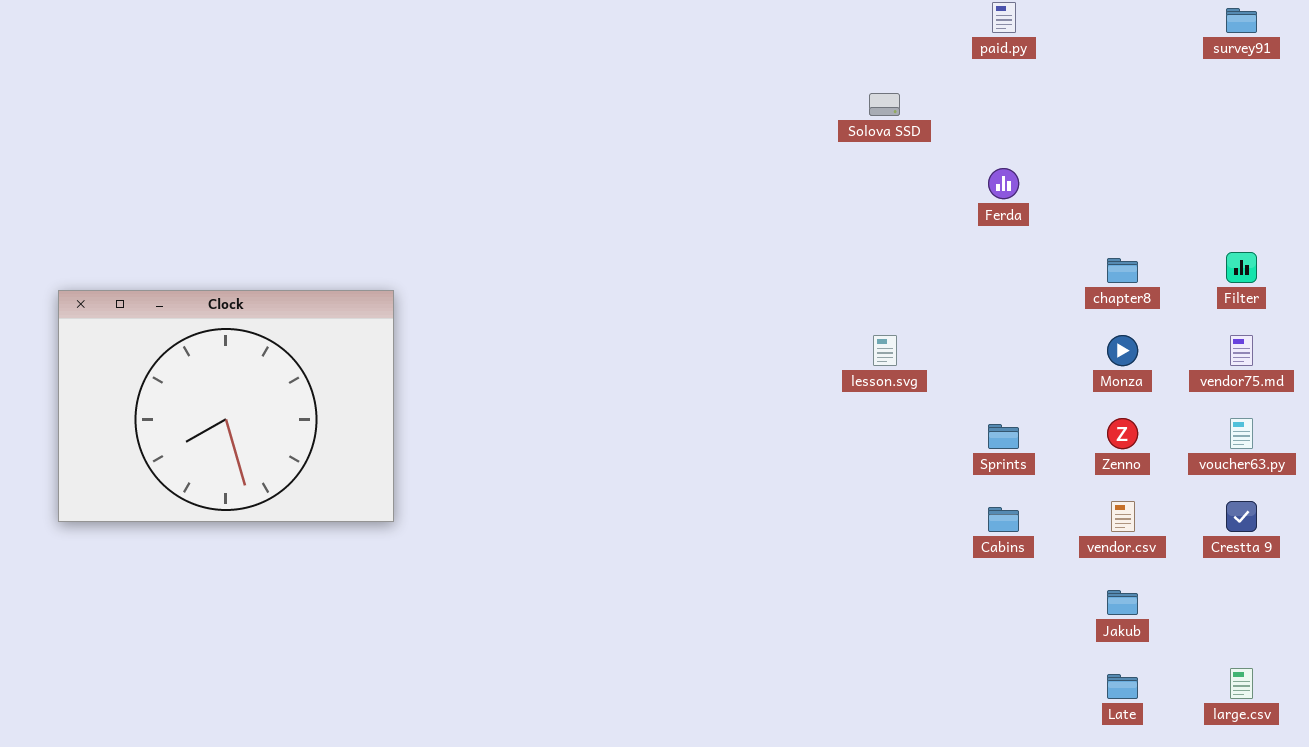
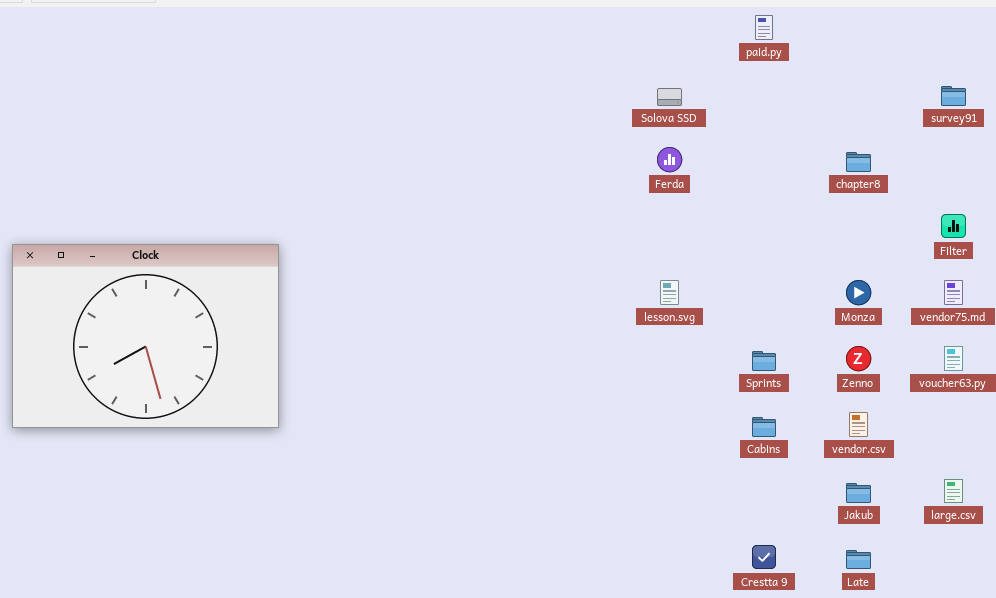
survey91: [1226,8,1257,33] -> [941,86,966,106], moved
Ferda: [988,168,1019,199] -> [657,147,682,172], moved
chapter8: [1107,258,1138,283] -> [846,152,871,172], moved
Crestta 9: [1226,501,1257,532] -> [752,545,776,569], moved
large.csv: [1230,668,1253,699] -> [944,479,963,503], moved

